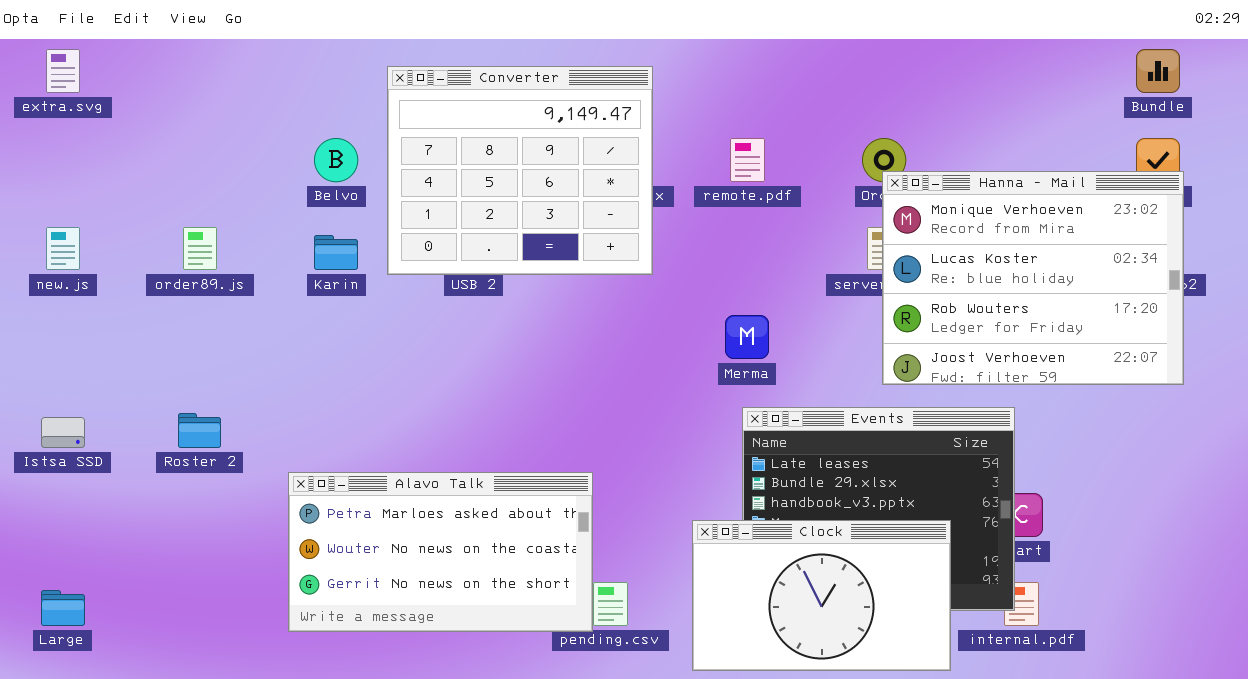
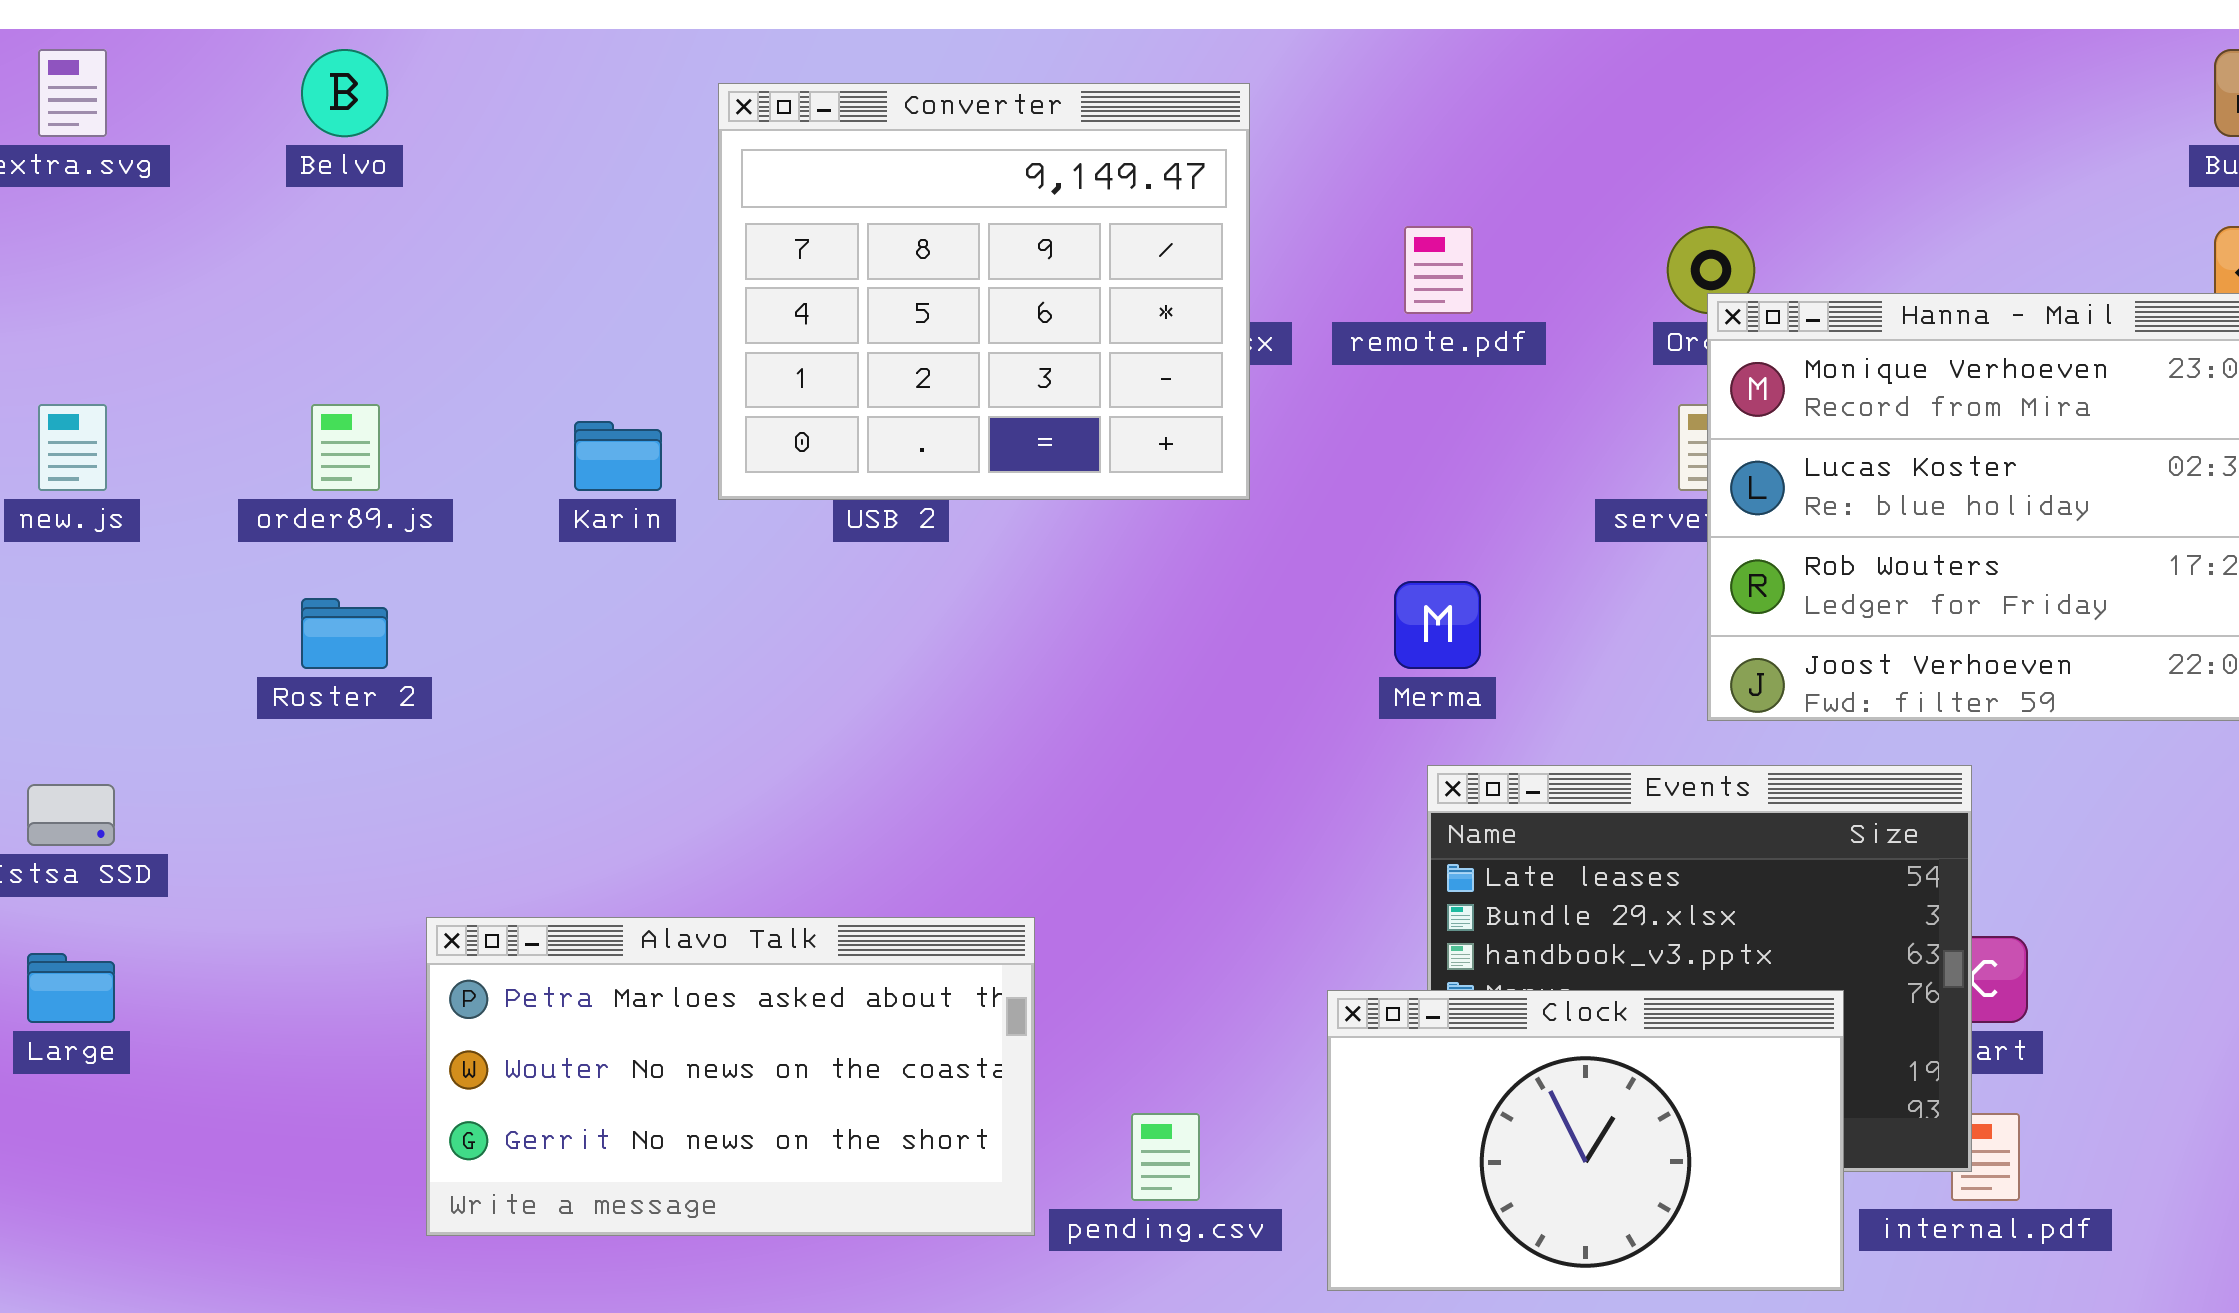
Belvo: [314,138,358,182] -> [301,49,388,137], moved
Roster 2: [178,413,221,448] -> [301,598,388,669], moved
Alavo Talk: [288,472,593,632] -> [426,917,1035,1236], moved
Large: [41,590,85,626] -> [27,953,115,1023], moved

